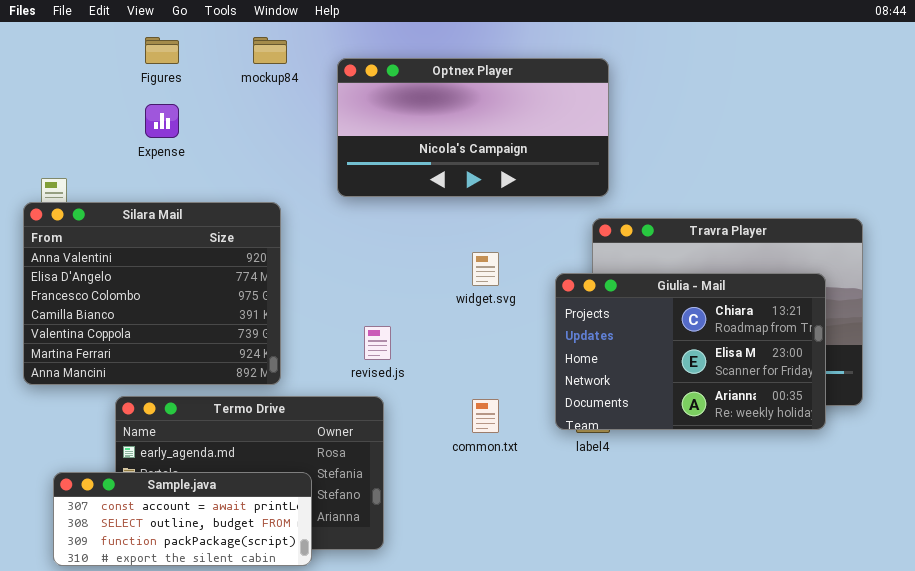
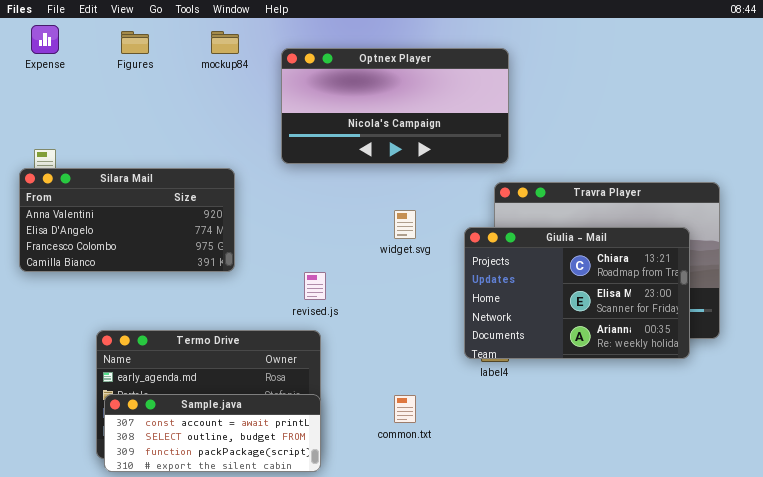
Expense: [145,104,179,138] -> [31,25,59,54], moved
Silara Mail: [23,202,281,385] -> [19,168,235,272], resized
common.txt: [472,399,499,433] -> [394,395,416,423], moved
Sample.java: [53,472,312,566] -> [104,394,321,472], moved

